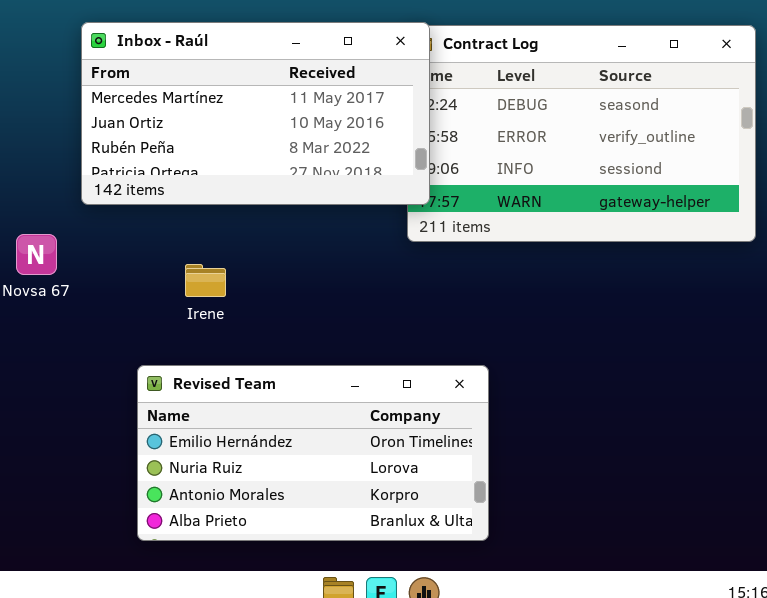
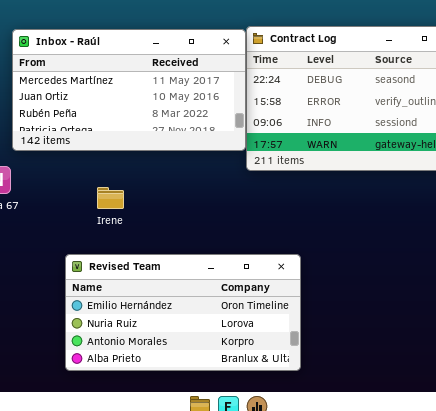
Inbox - Raúl: [81,22,430,205] -> [12,29,246,151], moved

